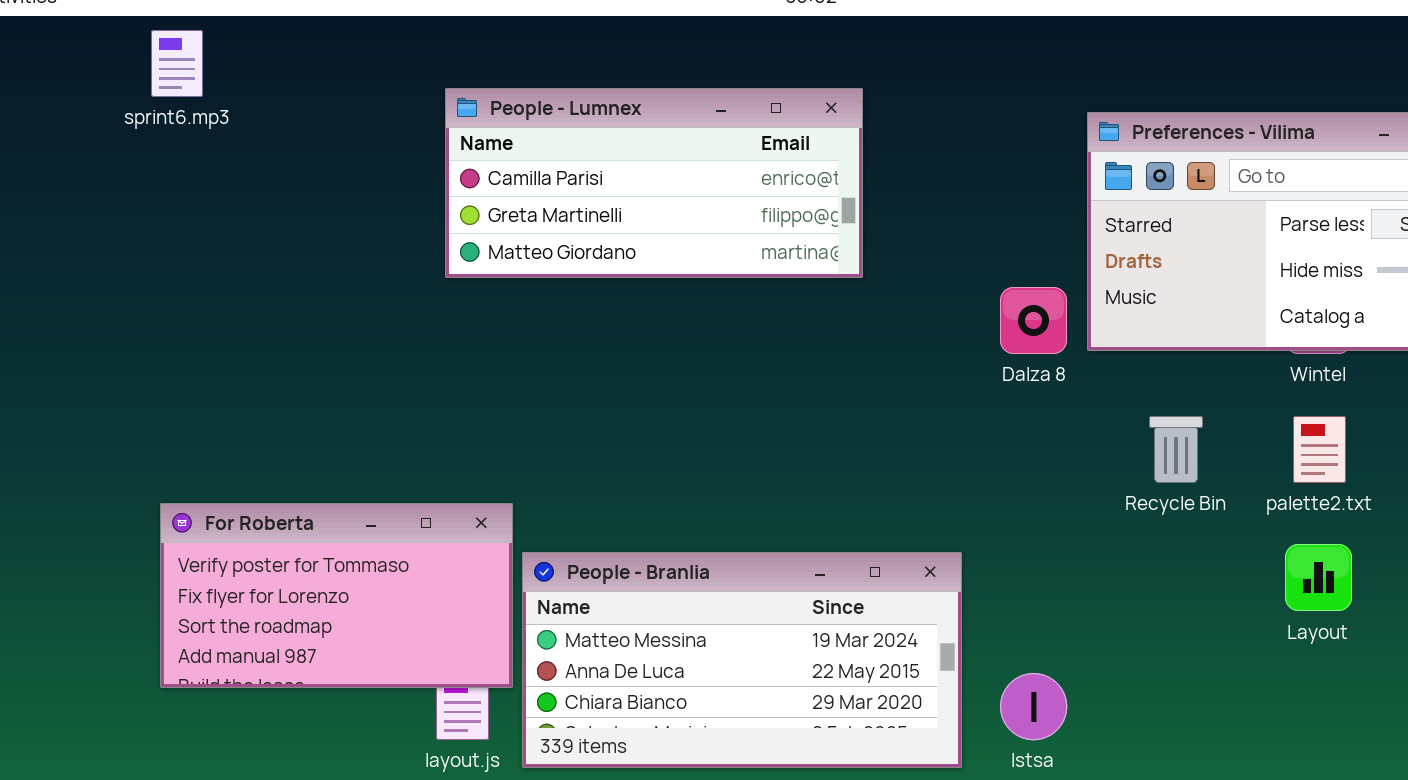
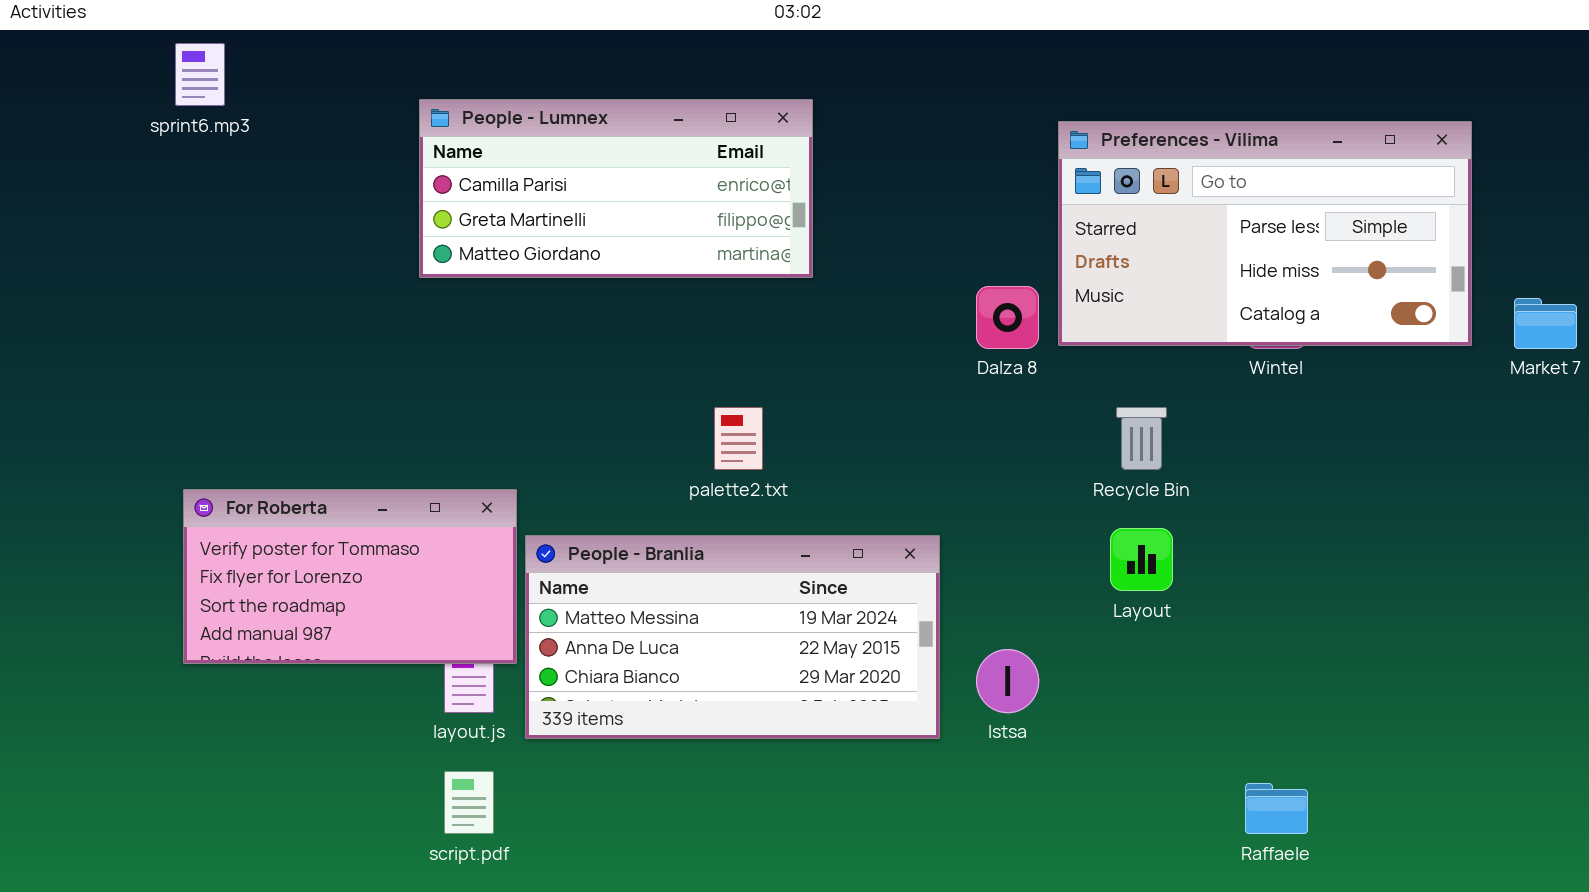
People - Lumnex: [445,88,863,278] -> [419,99,813,278], moved
palette2.txt: [1293,416,1346,483] -> [714,407,763,470], moved
Layout: [1285,544,1352,611] -> [1110,528,1173,591], moved

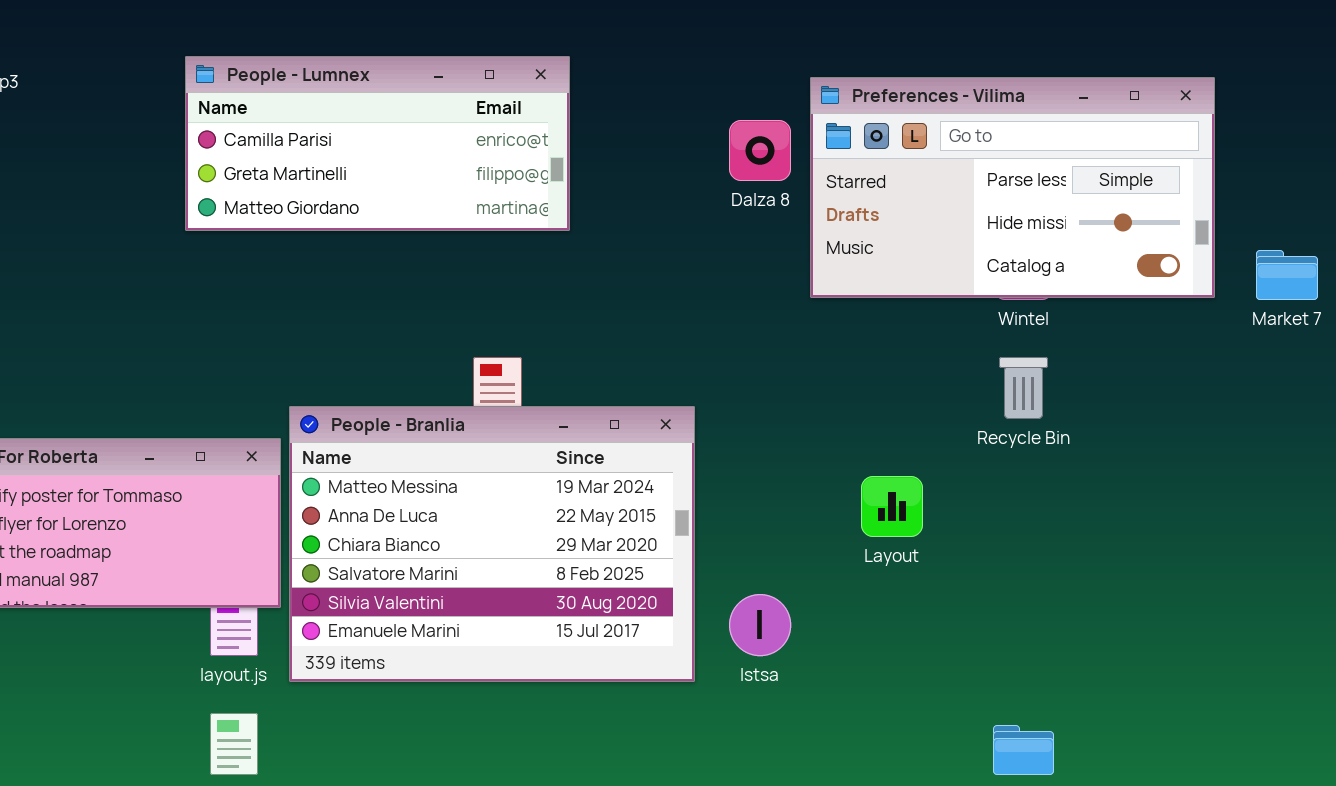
Dalza 8: [976,286,1039,349] -> [729,120,791,181], moved
Recycle Bin: [1116,407,1167,470] -> [999,357,1048,419], moved
People - Branlia: [525,535,940,739] -> [289,406,695,682], resized

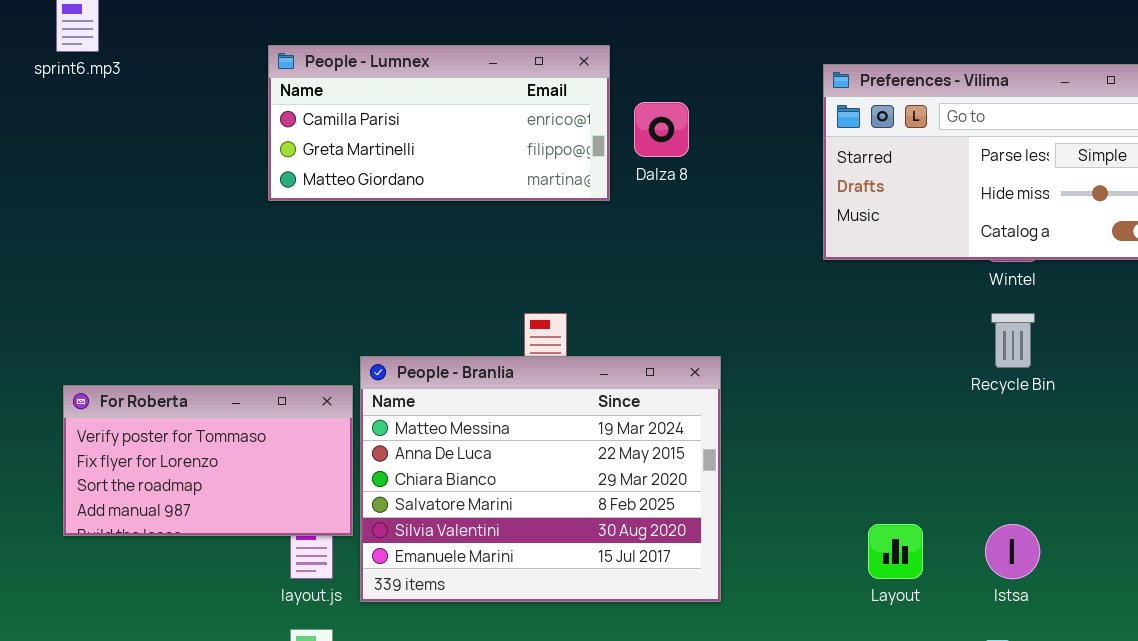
Dalza 8: [729,120,791,181] -> [634,102,689,157], moved
Layout: [861,476,923,537] -> [868,524,923,579], moved
Istsa: [729,594,791,656] -> [985,524,1040,579], moved

